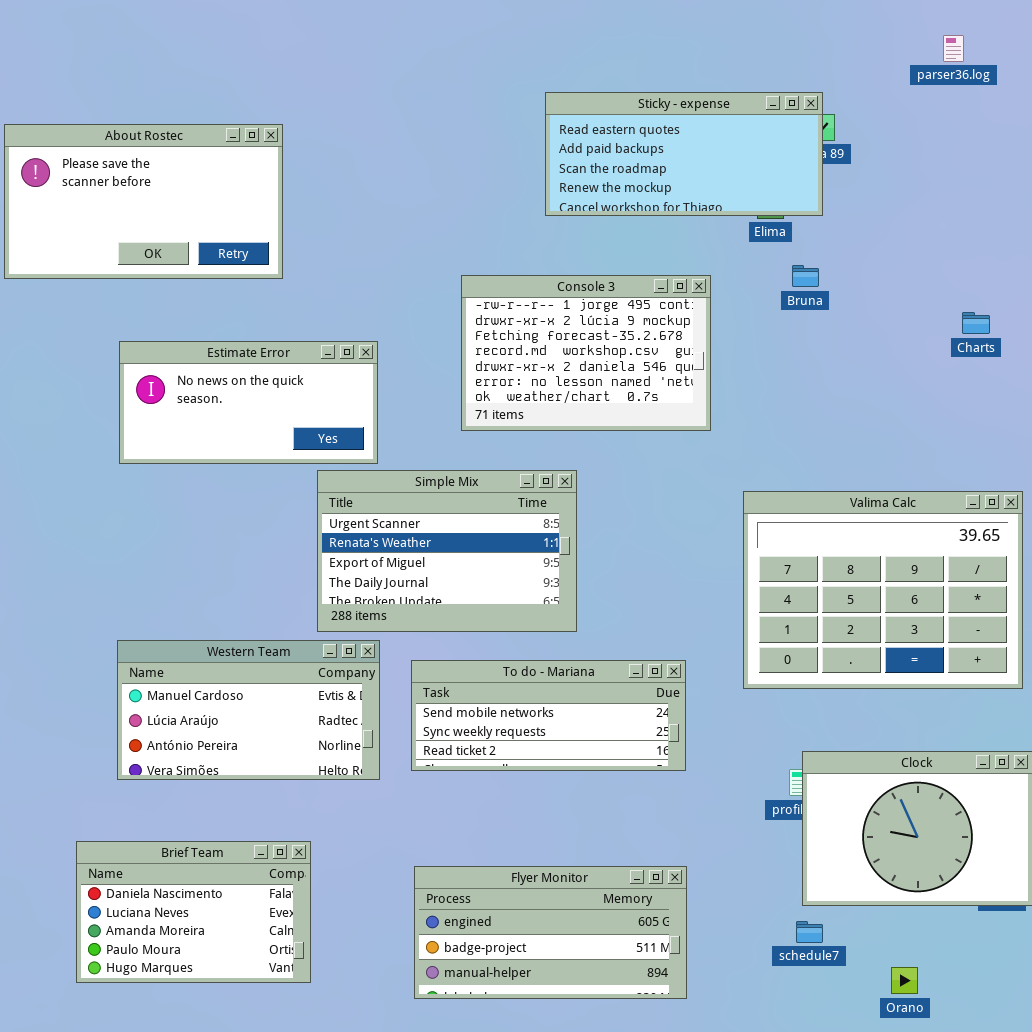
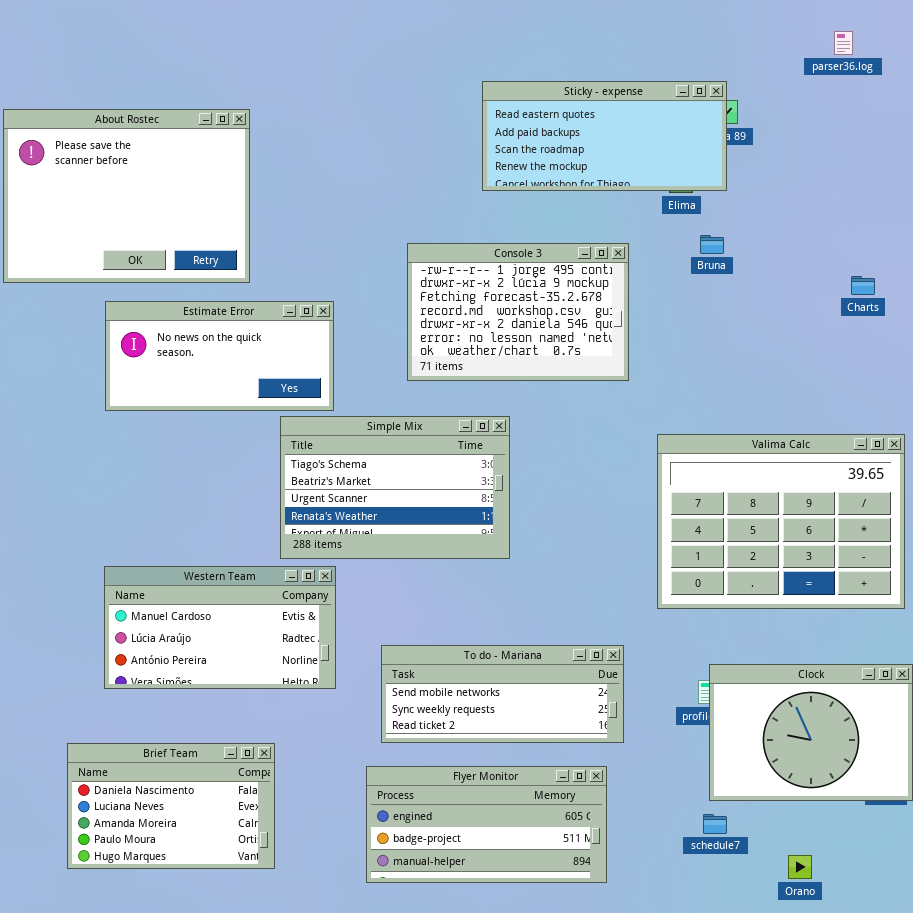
About Rostec: [4,124,283,279] -> [3,109,250,283], resized
Simple Mix: [317,470,577,632] -> [280,416,510,559], scrolled up 2 rows
To do - Mariana: [411,660,686,771] -> [381,645,624,743], moved

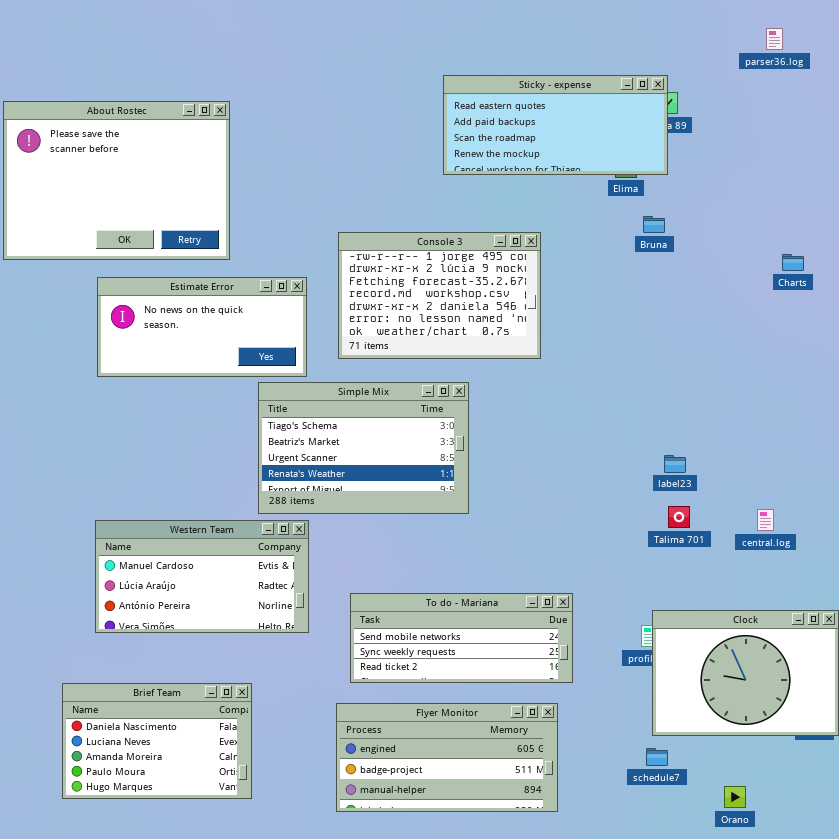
Console 3: [407,243,629,381] -> [338,232,541,359], moved
Valima Calc: [657,434,905,609] -> none, closed

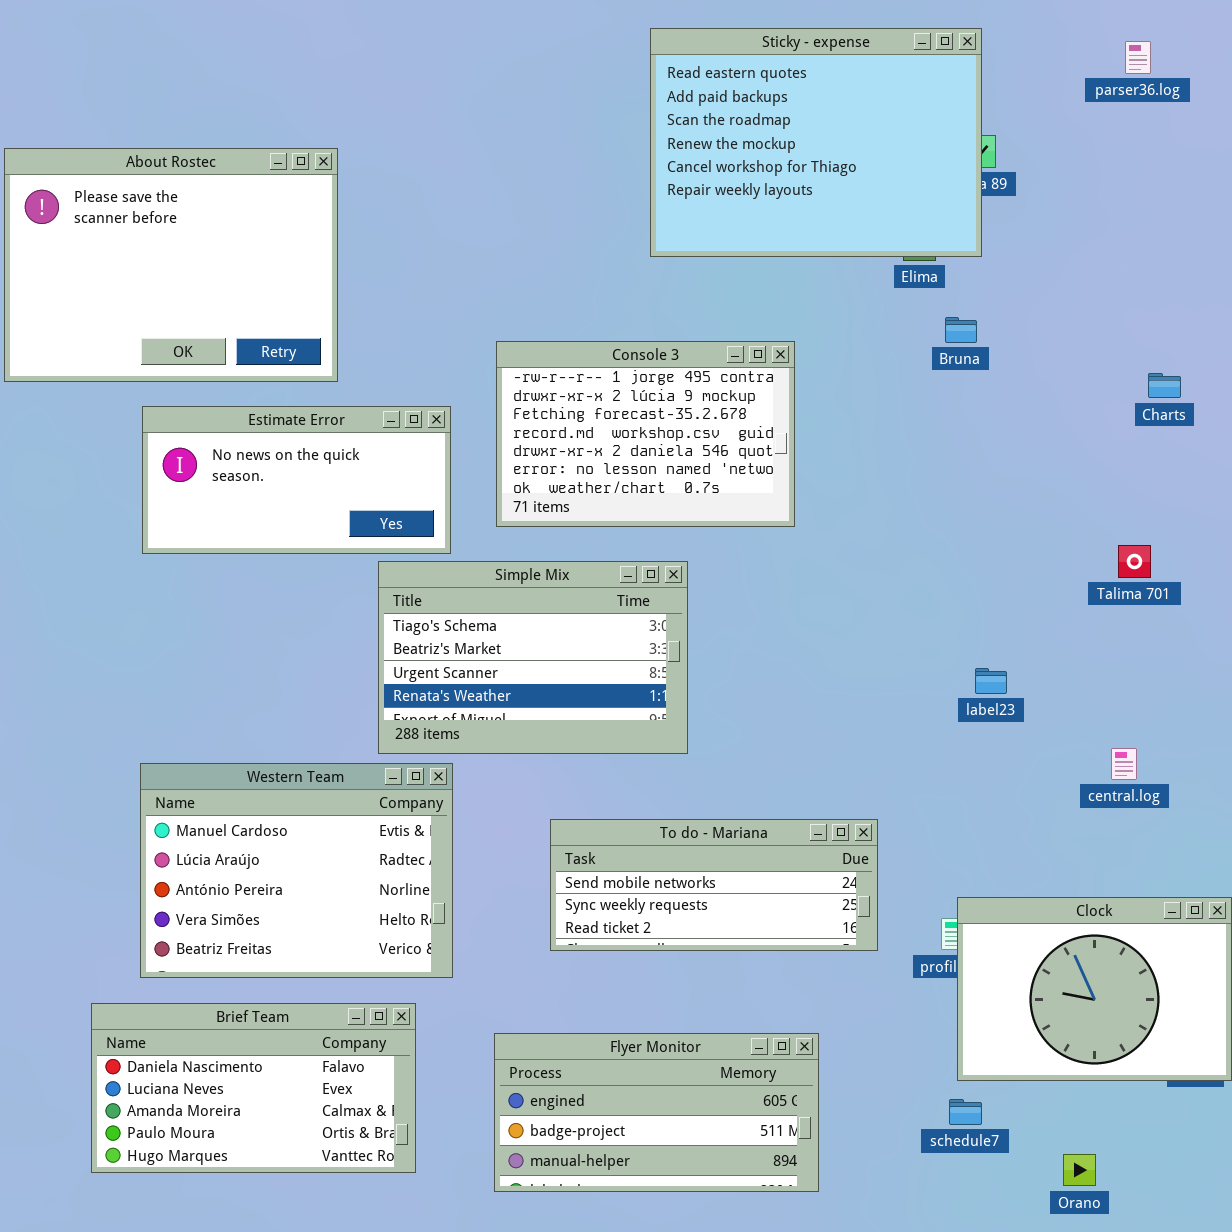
Sticky - expense: [443,75,668,175] -> [650,28,982,257], resized
Talima 701: [668,506,690,528] -> [1118,545,1151,578], moved
Western Team: [95,520,309,633] -> [140,763,453,978], resized
To do - Mariana: [350,593,573,683] -> [550,819,878,951], moved
Brief Team: [62,683,252,799] -> [91,1003,416,1173], resized

